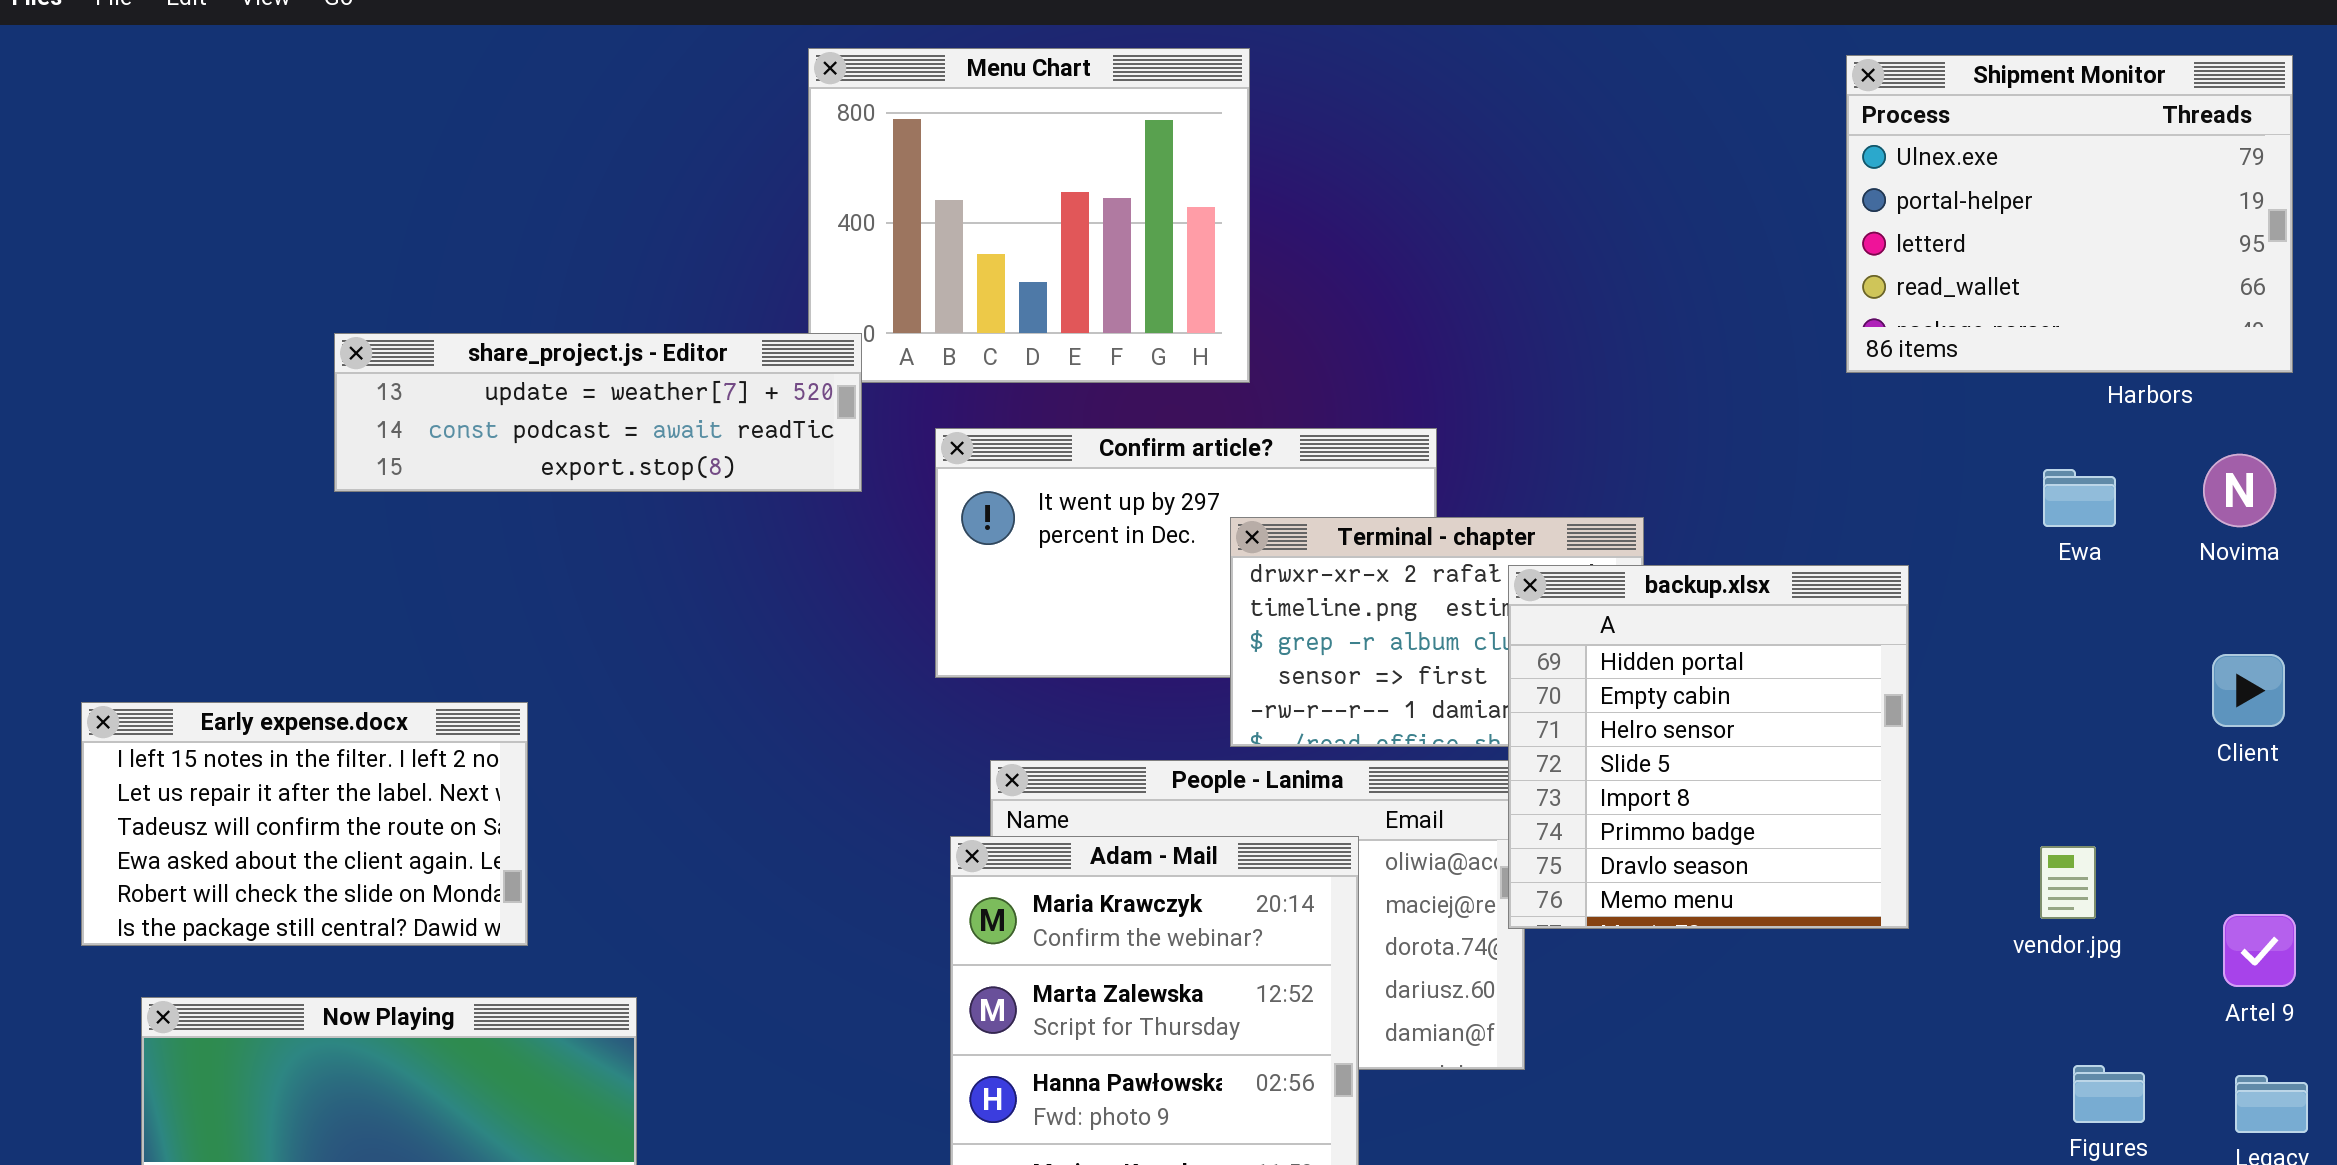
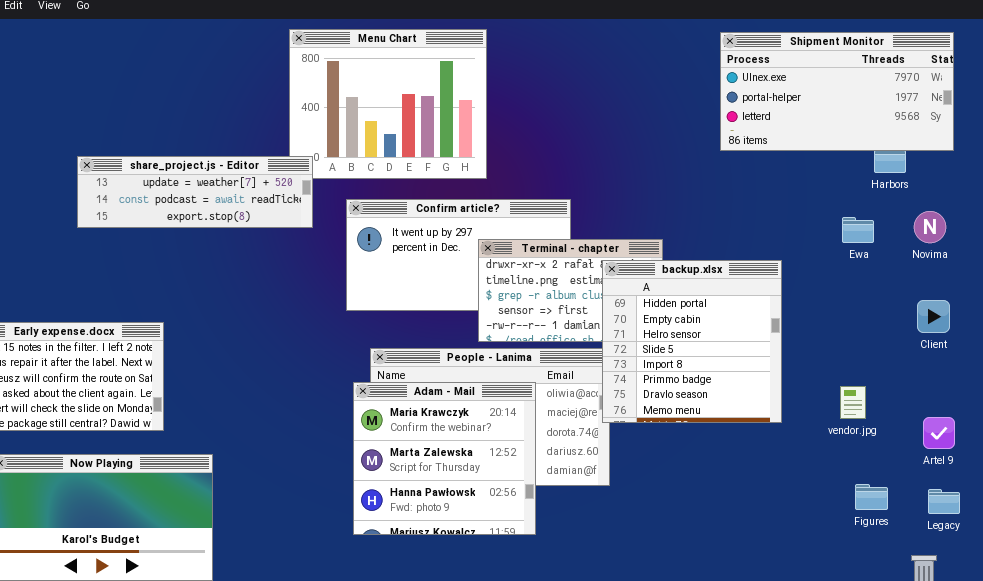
Shipment Monitor: [1846,55,2293,373] -> [720,32,954,151], resized

